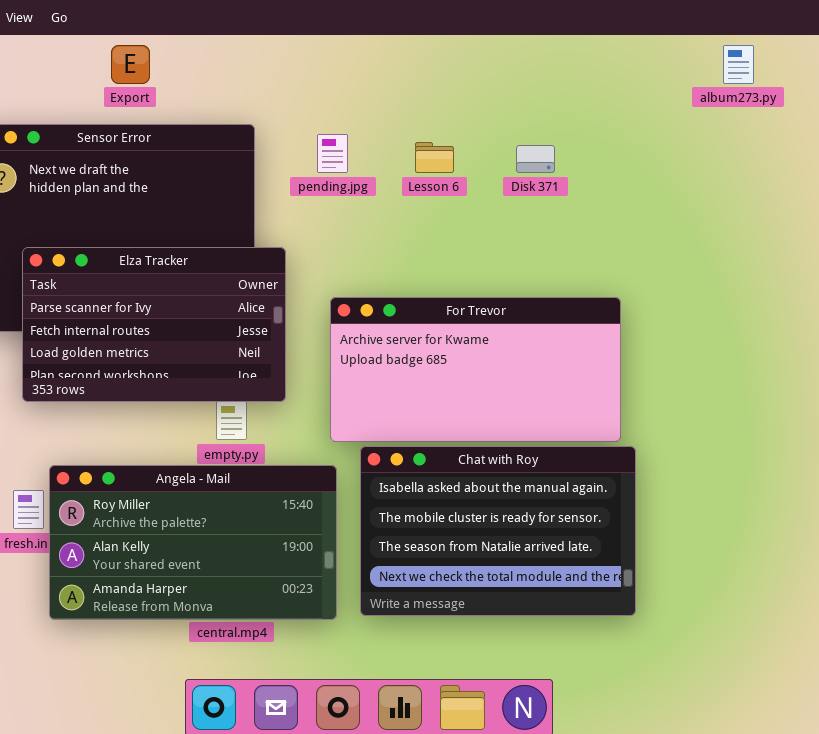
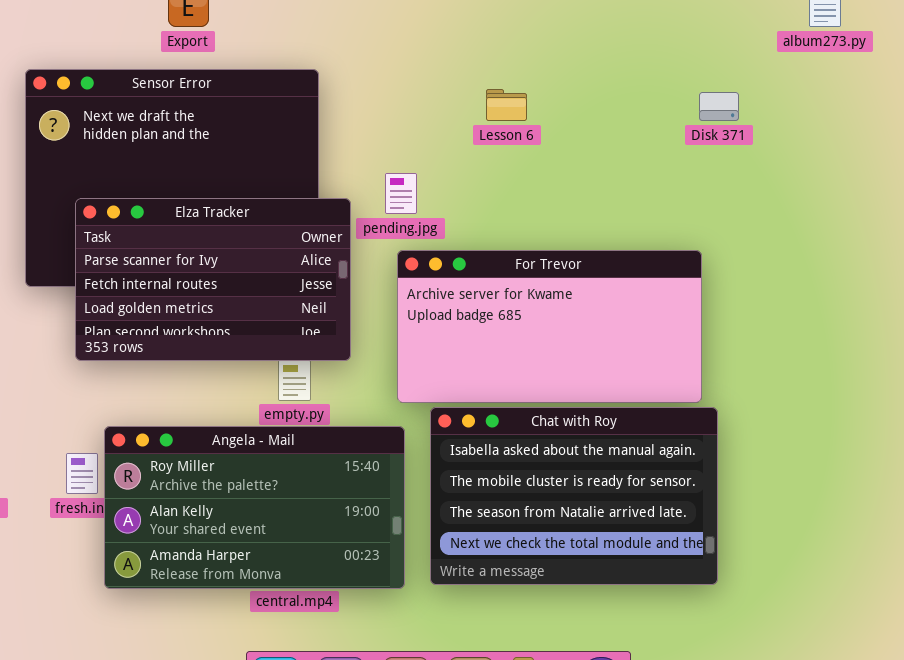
pending.jpg: [317,134,348,173] -> [385,173,417,214], moved
Disk 371: [516,145,555,173] -> [699,92,739,121], moved

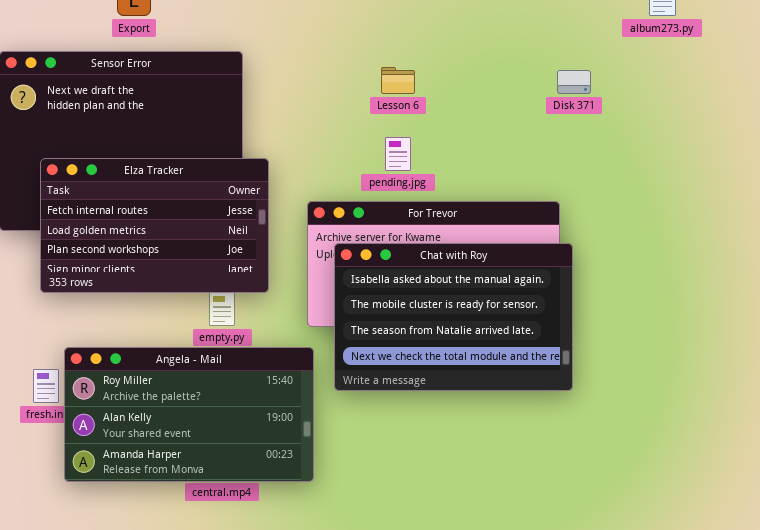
pending.jpg: [385,173,417,214] -> [385,137,411,171], moved
Elza Tracker: [75,198,351,361] -> [40,158,269,293], scrolled down 1 row
Chat with Roy: [430,407,718,585] -> [334,243,573,391], moved

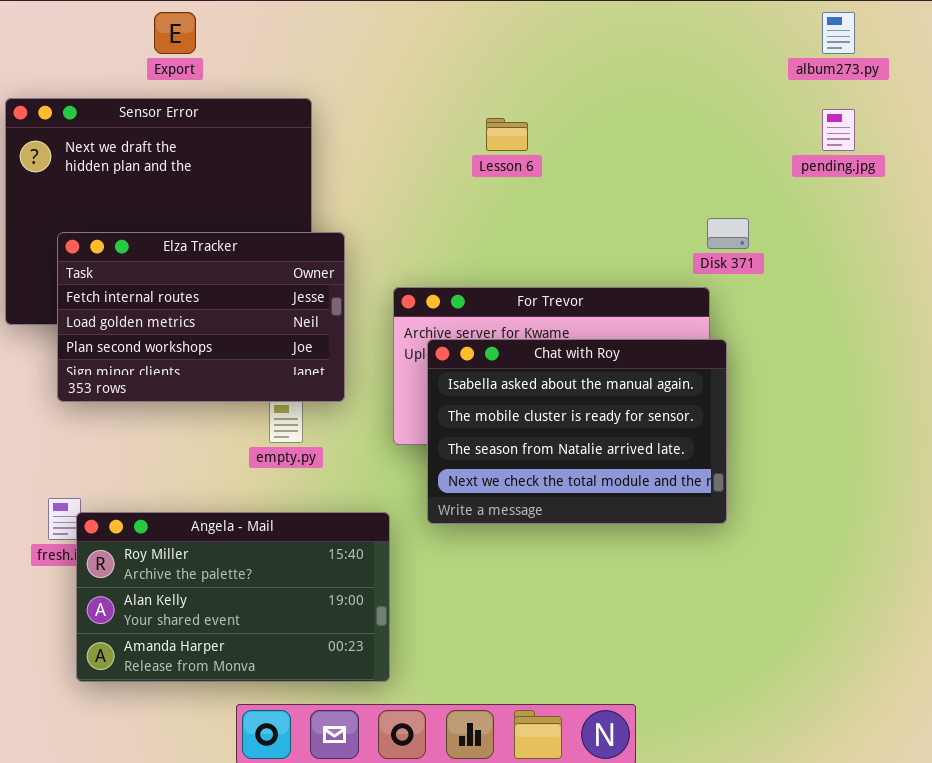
Disk 371: [557,70,591,94] -> [707,218,749,249], moved
pending.jpg: [385,137,411,171] -> [822,109,855,151], moved
Angela - Mail: [64,347,314,482] -> [76,512,390,682], moved

